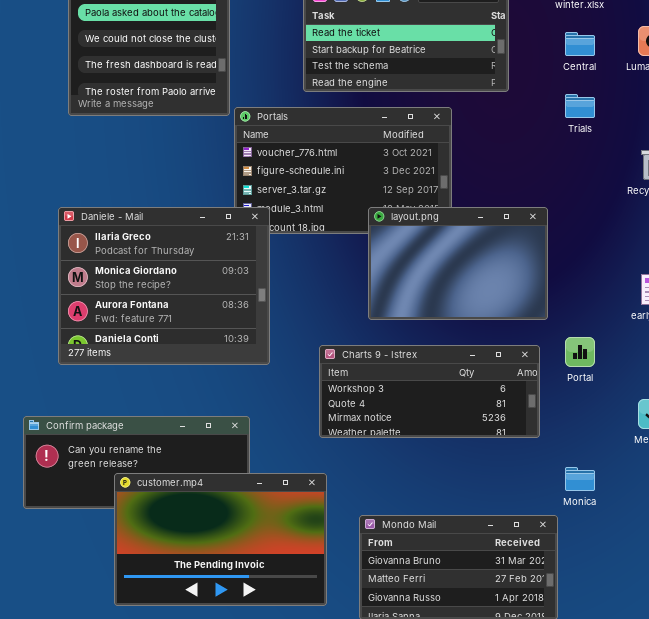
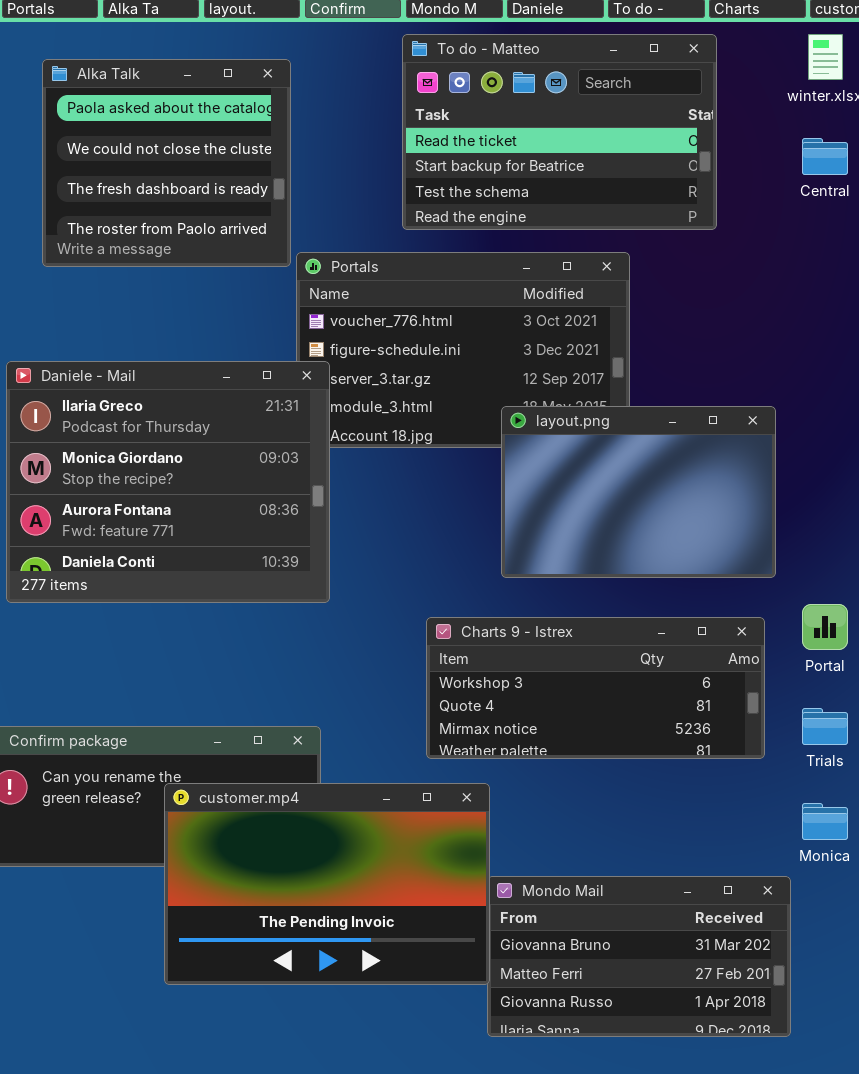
Trials: [565,94,595,118] -> [802,708,848,745], moved
Daniele - Mail: [58,207,270,365] -> [6,361,330,603], moved
customer.mp4: [114,473,327,606] -> [164,783,490,985], moved

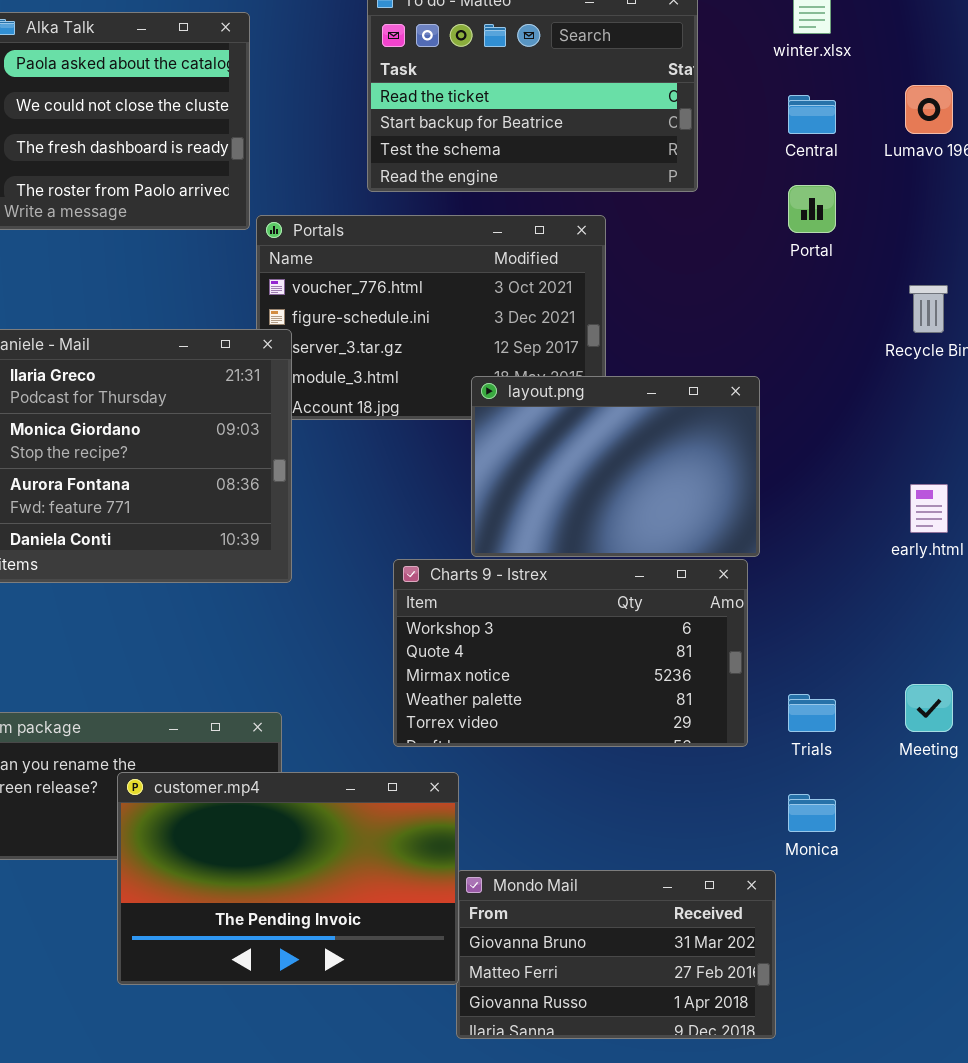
Portal: [802,604,848,650] -> [788,185,836,233], moved
Charts 9 - Istrex: [426,617,765,759] -> [393,559,748,747], resized

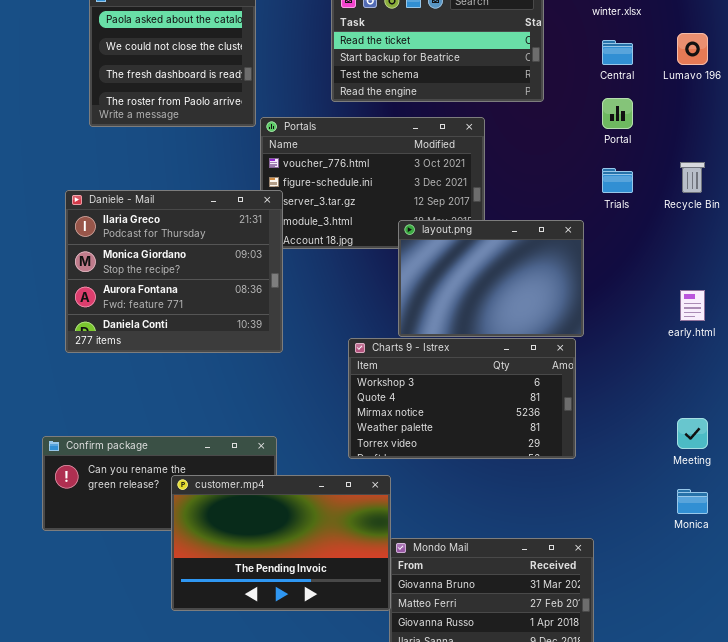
Trials: [788,694,836,732] -> [602,168,633,193], moved
Monica: [788,794,836,832] -> [677,489,708,514], moved

